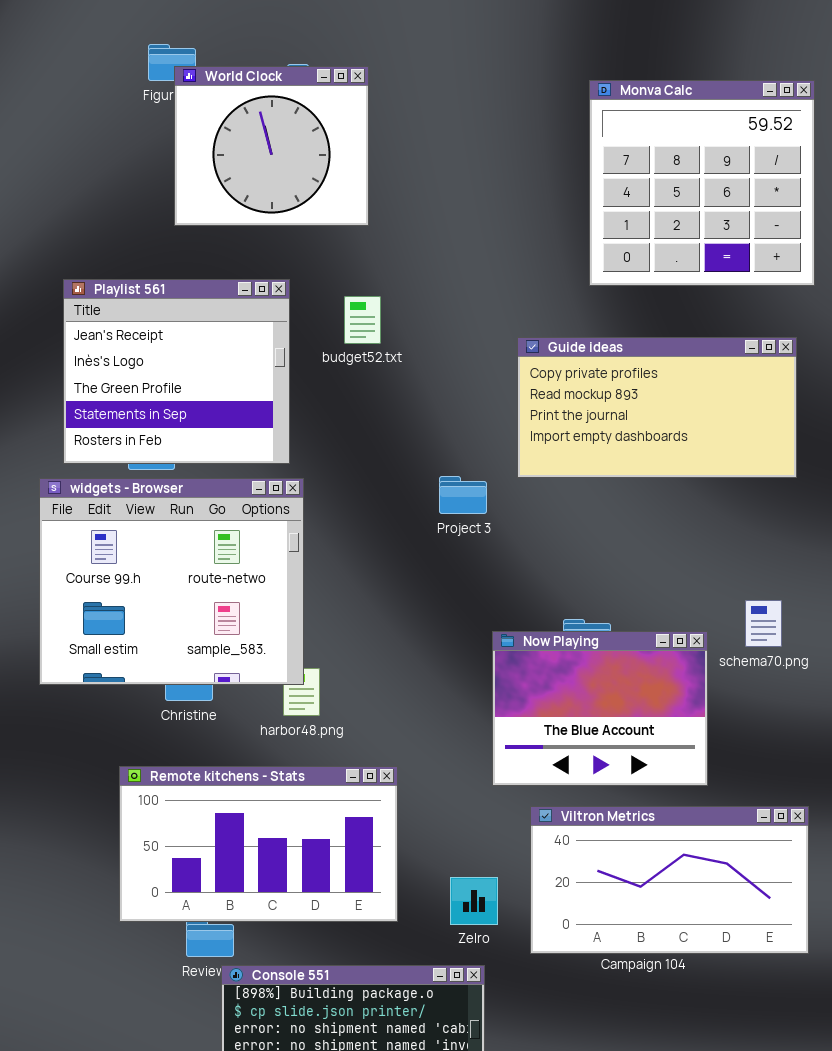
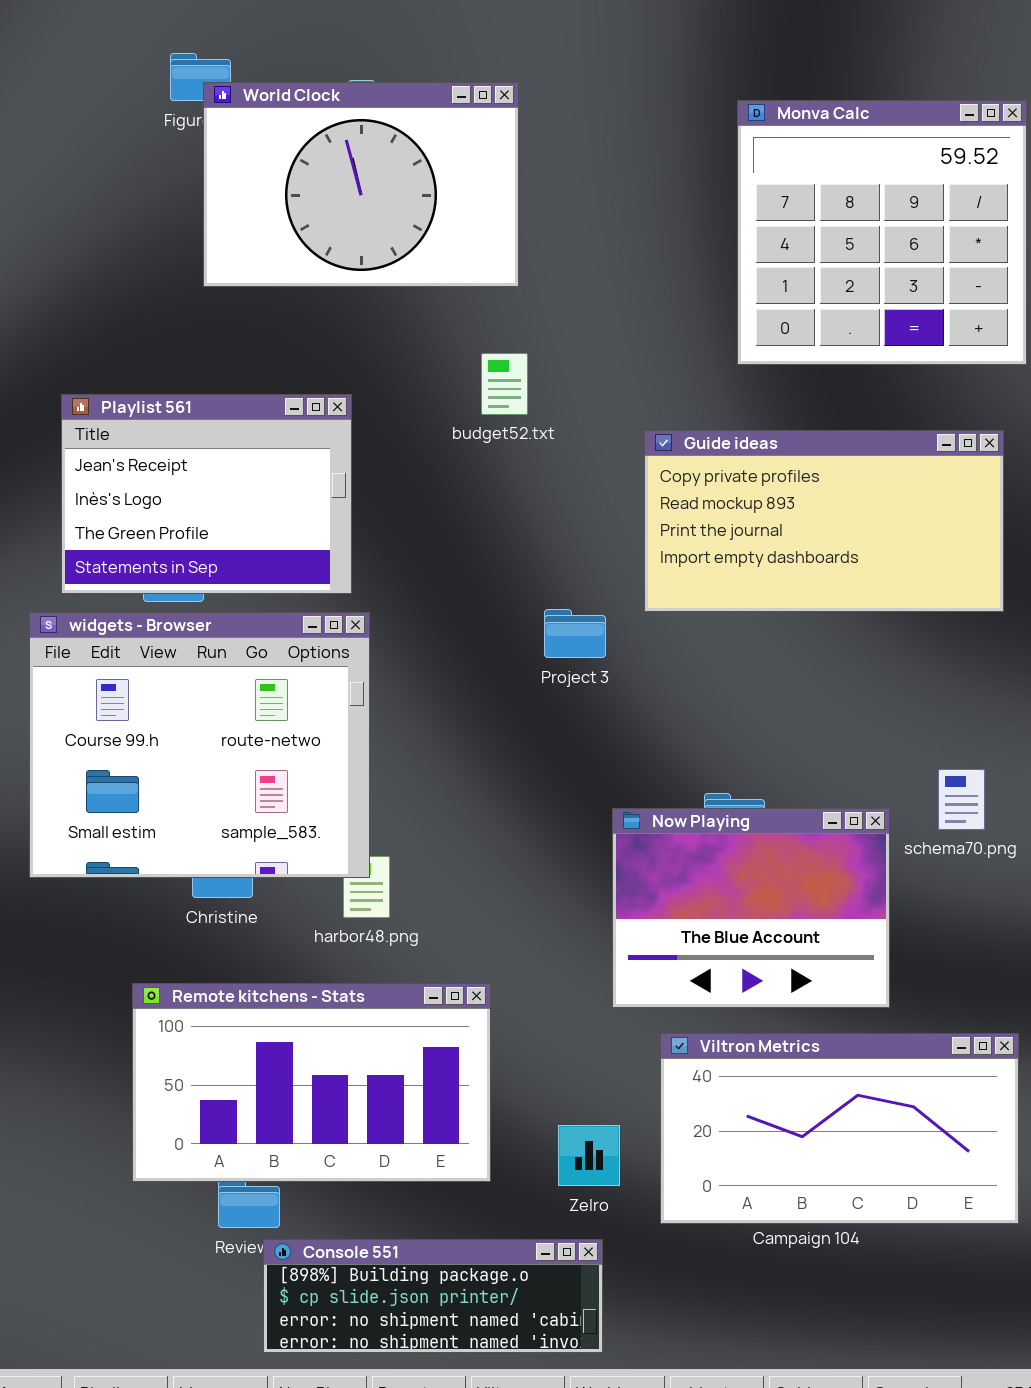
World Clock: [174,66,369,226] -> [203,82,519,287], resized
Playlist 561: [63,279,290,464] -> [61,394,352,594], resized
budget52.txt: [344,296,381,344] -> [481,353,528,415], moved

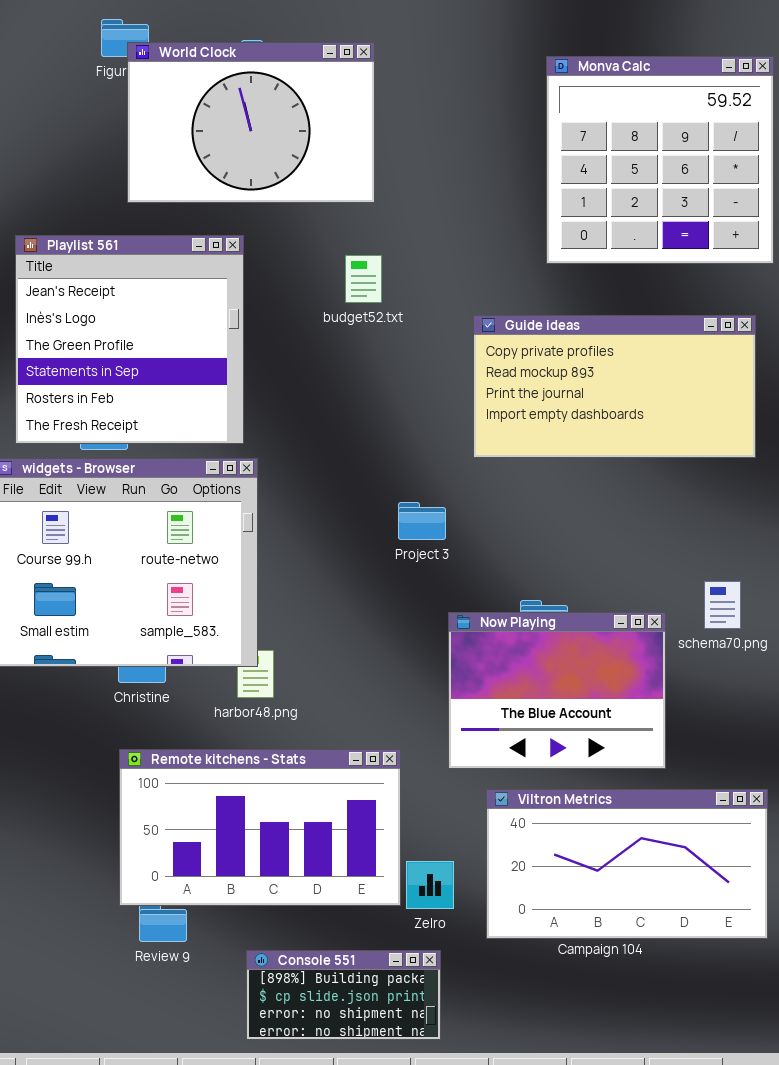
Playlist 561: [61,394,352,594] -> [15,235,244,444], resized
Project 3: [544,609,606,658] -> [398,502,446,540], moved
Remote kitchens - Stats: [132,983,491,1182] -> [119,749,401,906], moved
Console 551: [263,1239,603,1353] -> [246,950,441,1040], resized

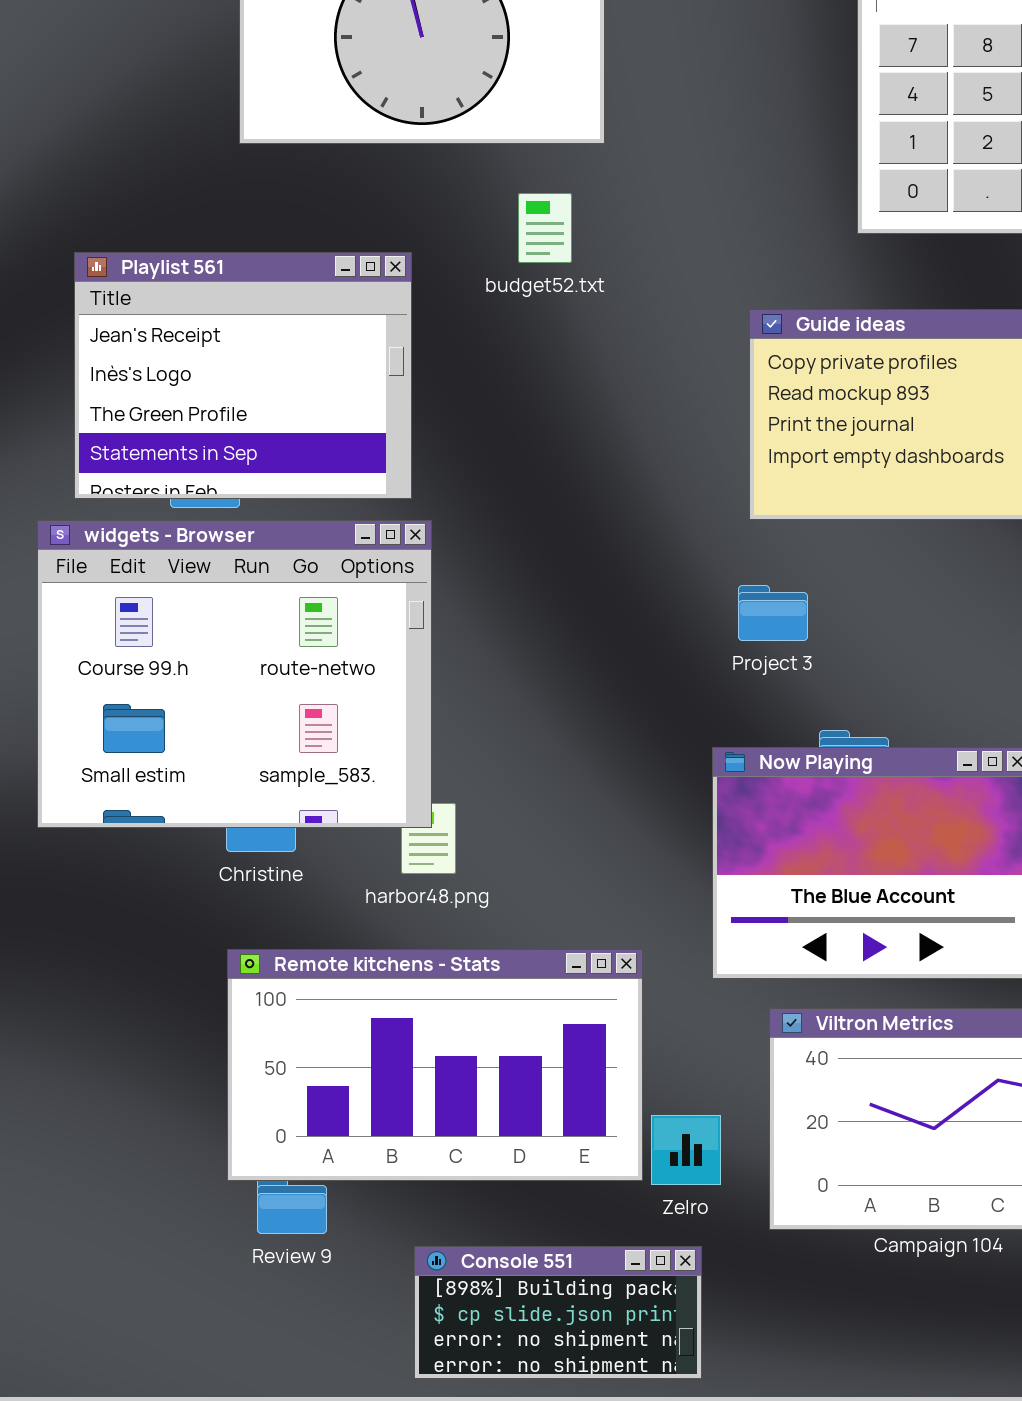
Playlist 561: [15,235,244,444] -> [74,252,412,499], resized
budget52.txt: [345,255,382,303] -> [518,193,572,263], moved
Project 3: [398,502,446,540] -> [738,585,808,641], moved

